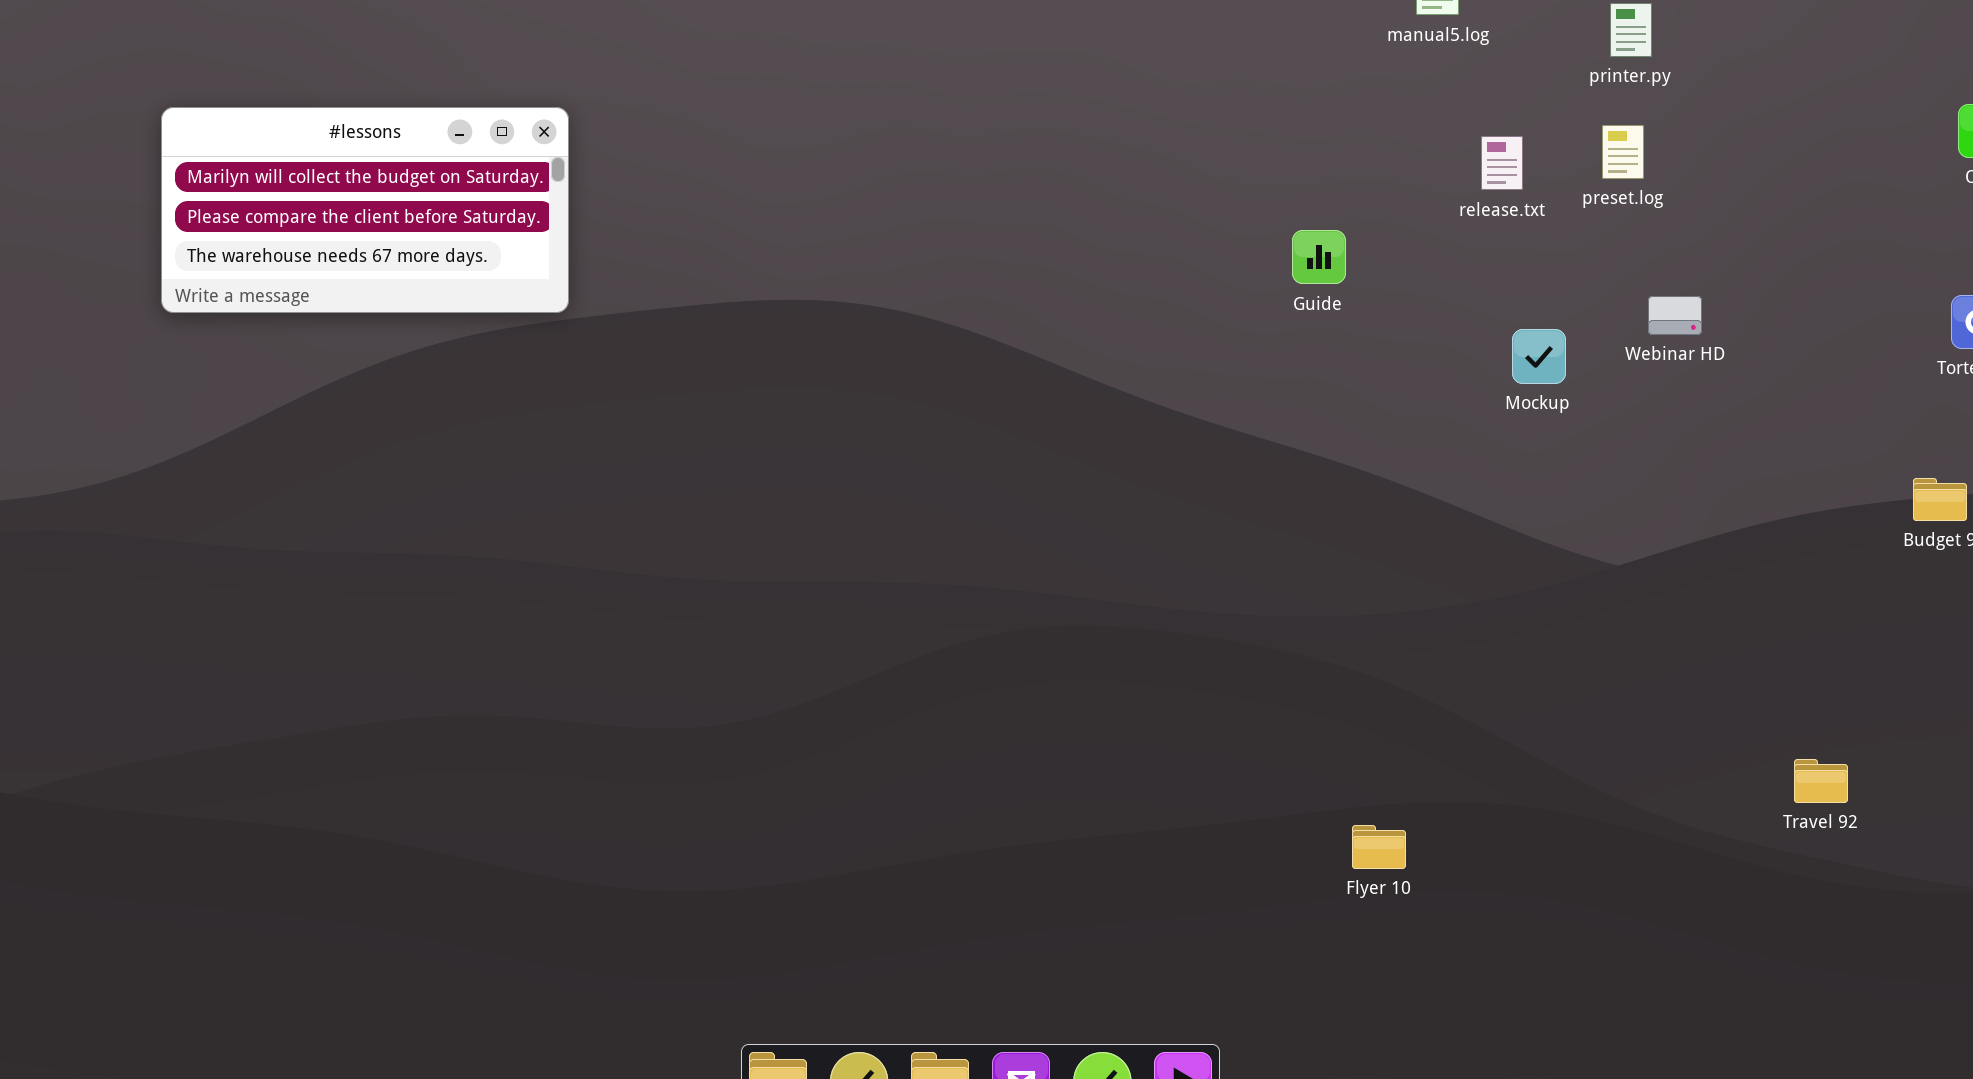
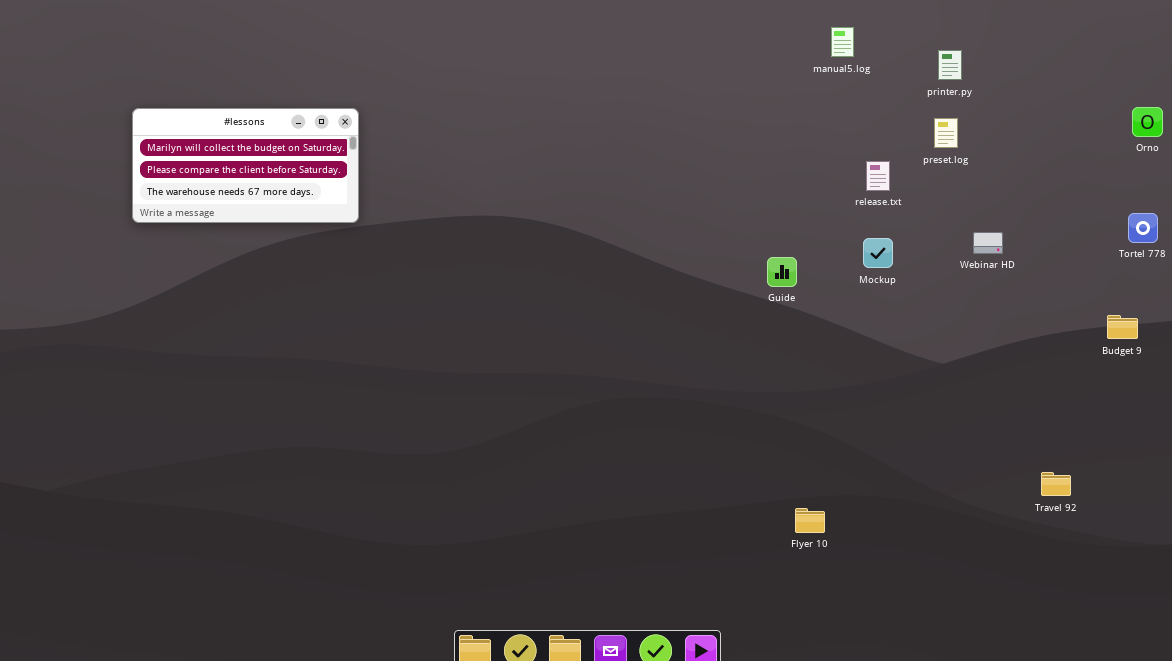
release.txt: [1481,136,1523,190] -> [866,161,890,191], moved
Guide: [1292,230,1346,284] -> [767,257,797,287], moved
Webinar HD: [1648,296,1702,335] -> [973,232,1003,254], moved
Mockup: [1512,329,1566,384] -> [863,238,893,268], moved

